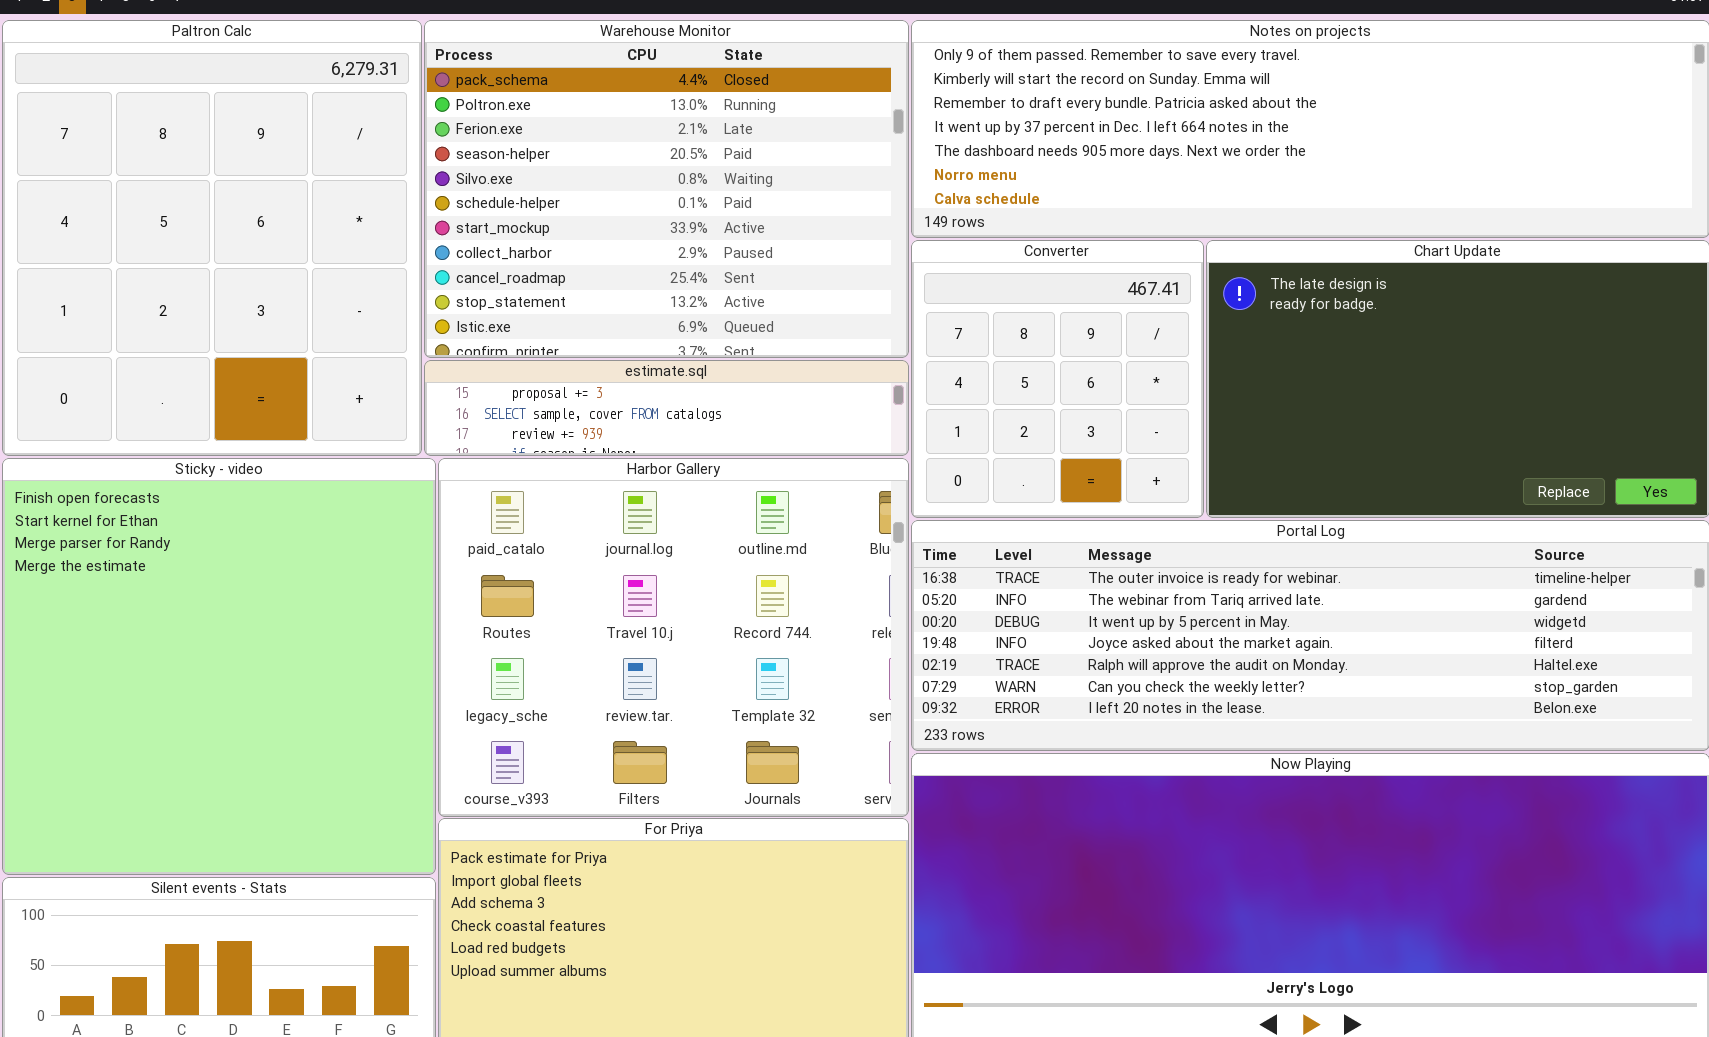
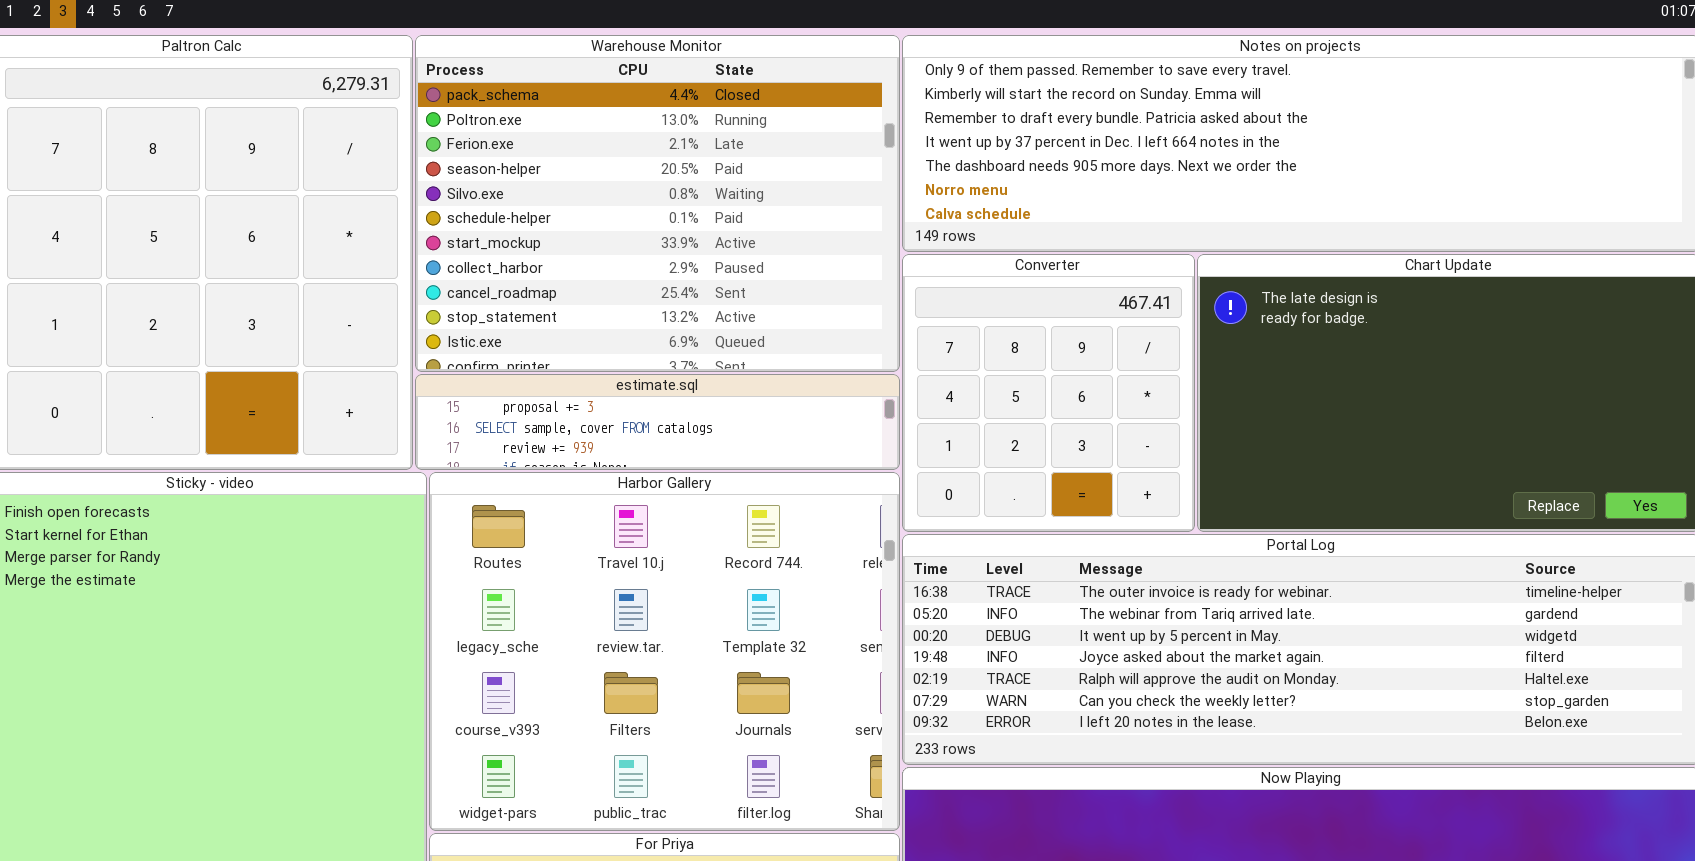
Harbor Gallery: [438,458,909,817] -> [429,472,900,831], scrolled down 1 row

